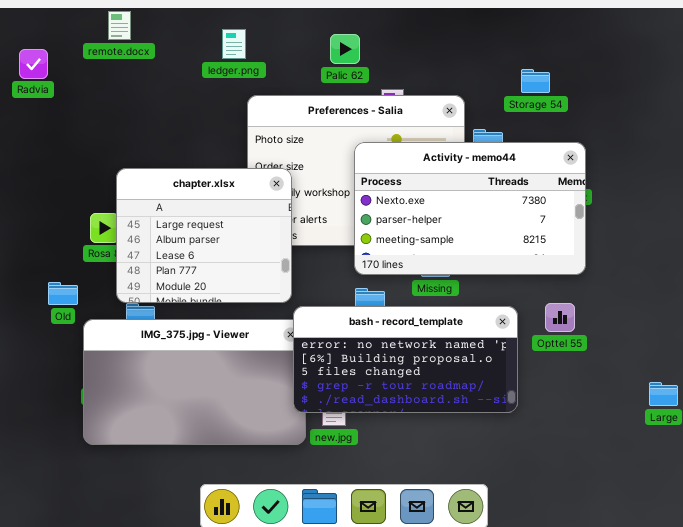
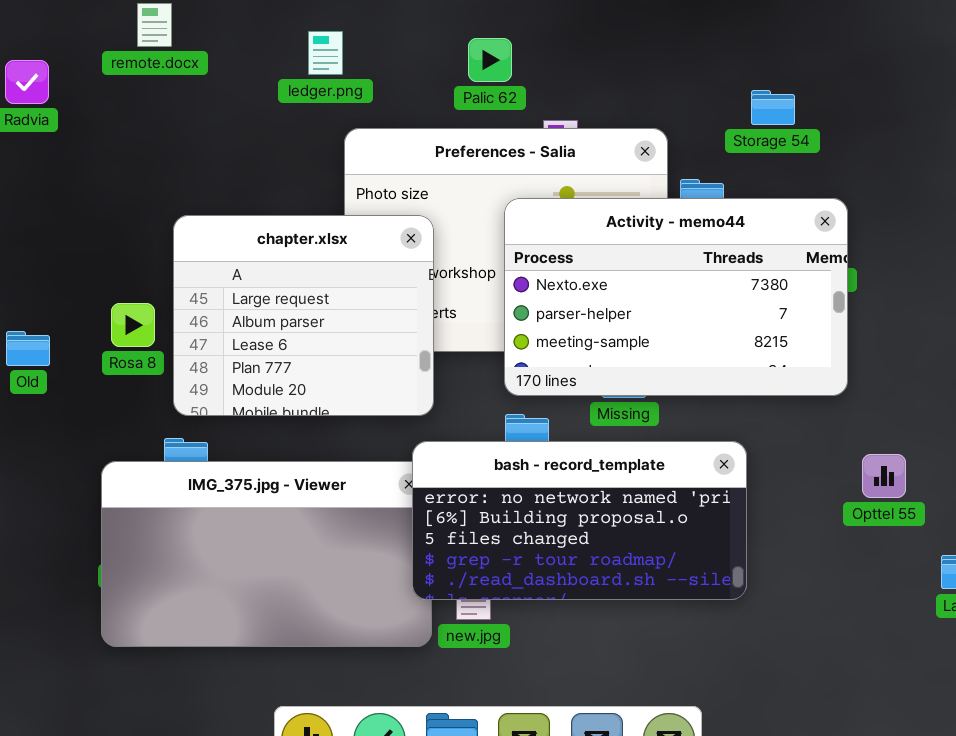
chapter.xlsx: [116,168,292,303] -> [173,215,434,416], moved
Old: [48,282,78,305] -> [6,331,50,366], moved
Opttel 55: [545,303,575,332] -> [862,454,906,498], moved

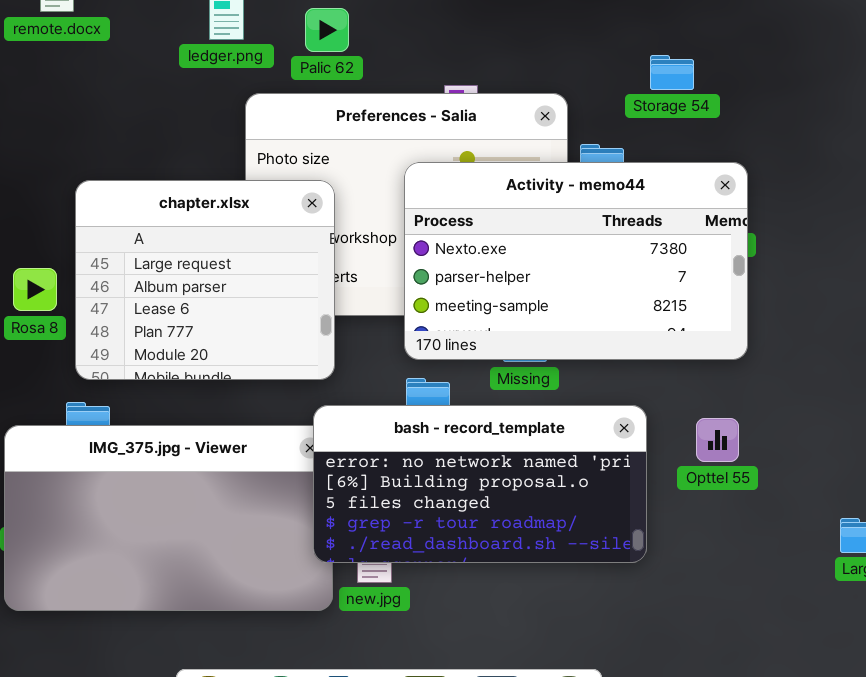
Palic 62: [468,38,512,82] -> [305,8,349,52], moved
Opttel 55: [862,454,906,498] -> [696,418,739,462], moved

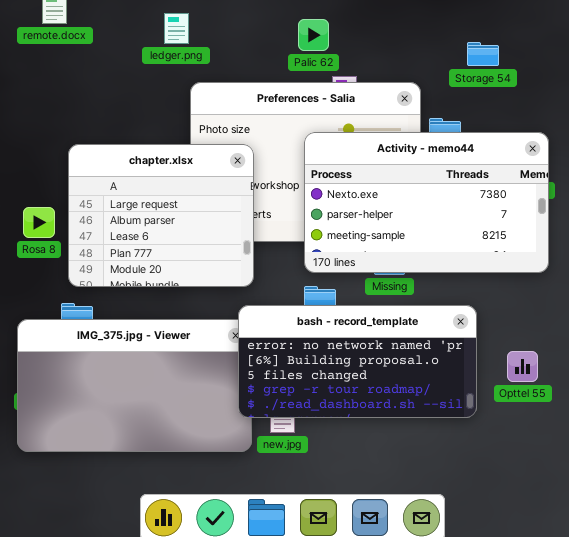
Palic 62: [305,8,349,52] -> [298,19,329,51], moved
Storage 54: [650,55,694,90] -> [467,42,499,66], moved
Opttel 55: [696,418,739,462] -> [507,351,538,382], moved

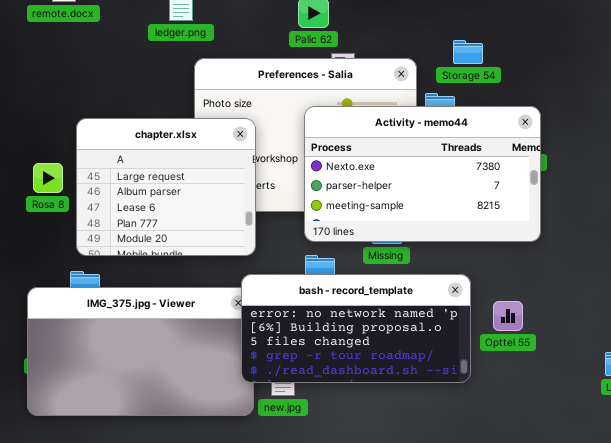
Storage 54: [467,42,499,66] -> [453,40,483,64], moved
Rosa 8: [23,207,55,238] -> [33,163,63,193], moved
Opttel 55: [507,351,538,382] -> [493,301,523,331], moved

